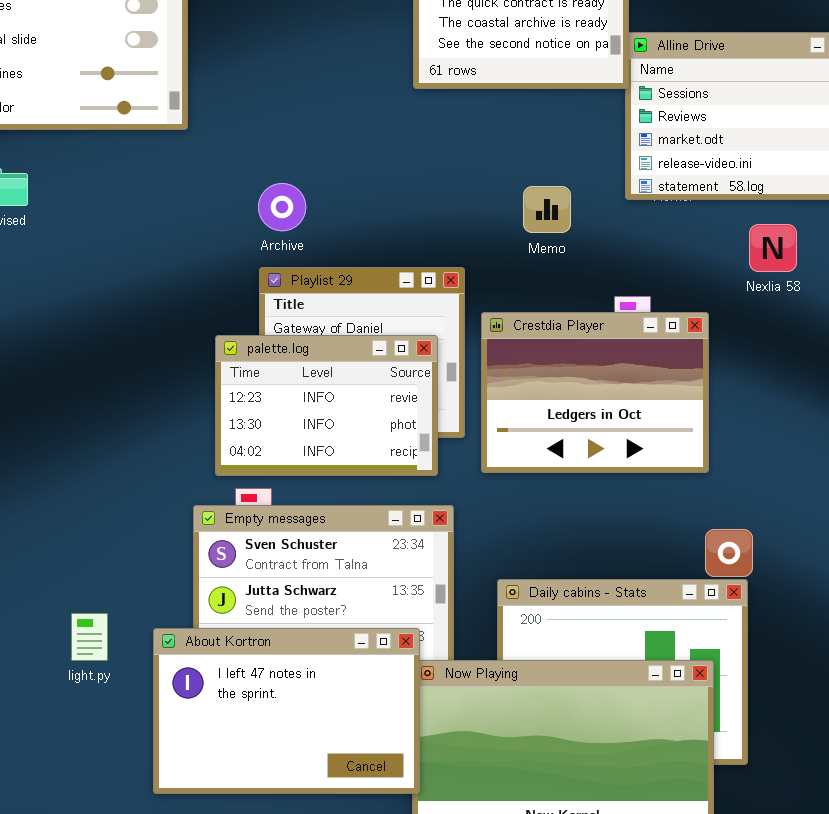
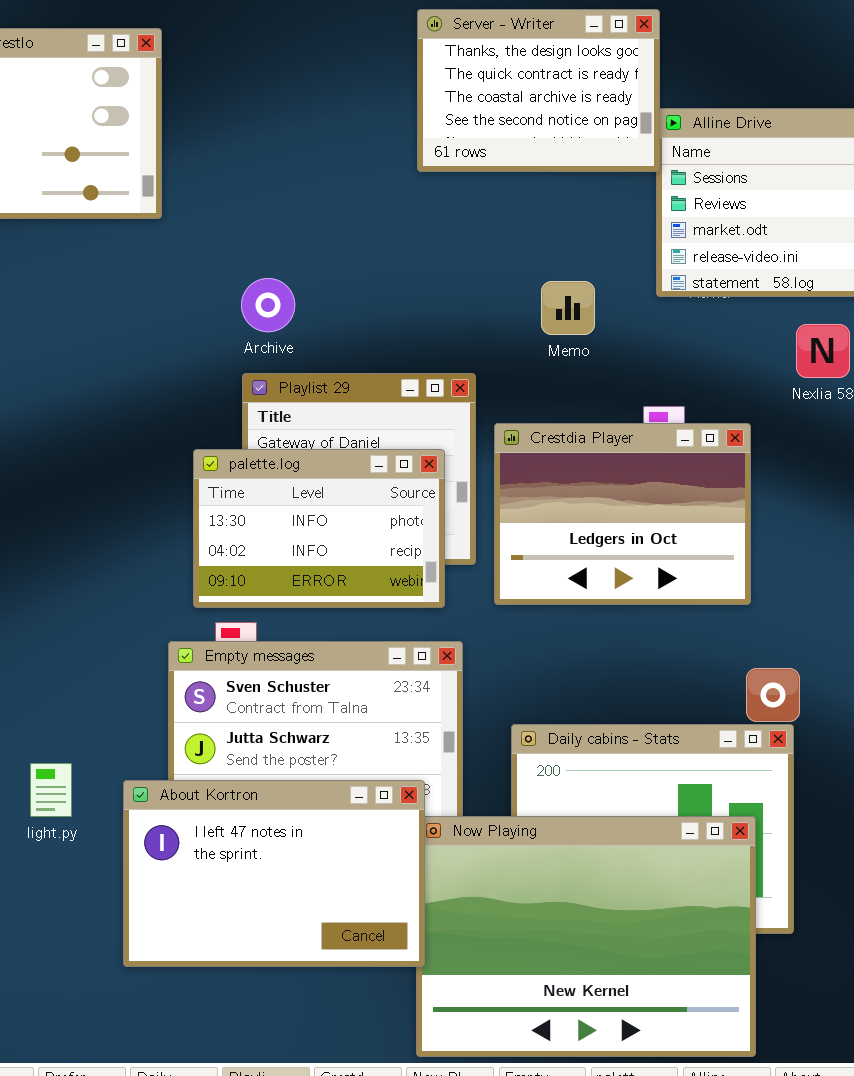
palette.log: [215,335,438,476] -> [193,449,445,608], scrolled down 1 row

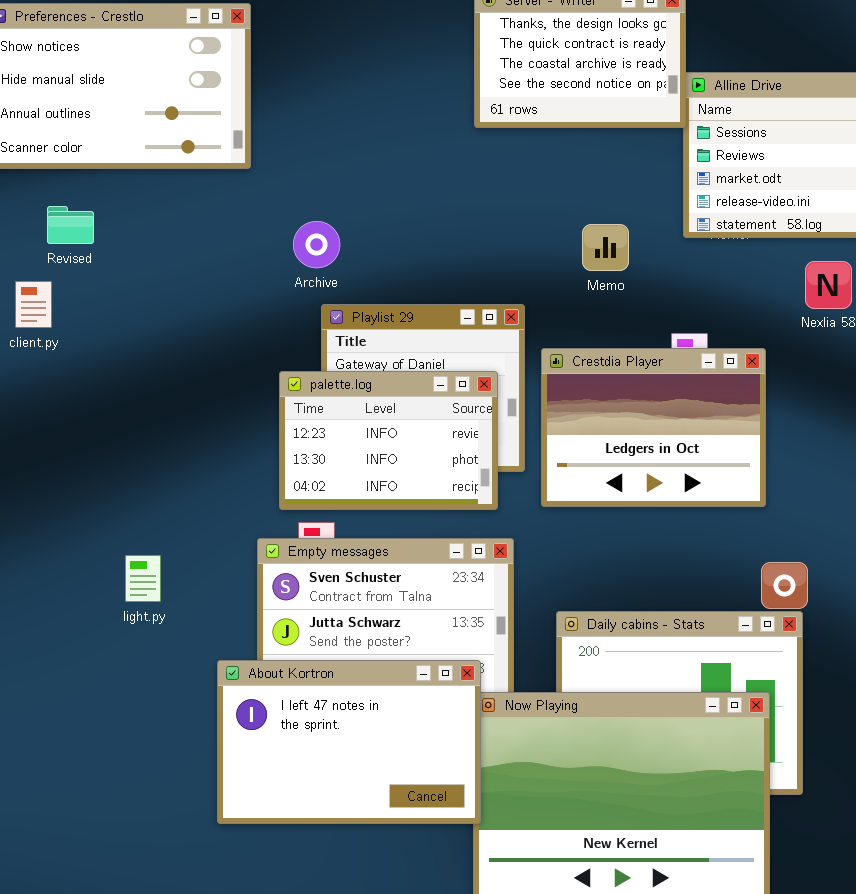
Archive: [241,278,295,332] -> [293,221,340,268], moved
palette.log: [193,449,445,608] -> [279,371,498,510], scrolled up 1 row
light.py: [30,763,72,817] -> [125,555,161,602], moved

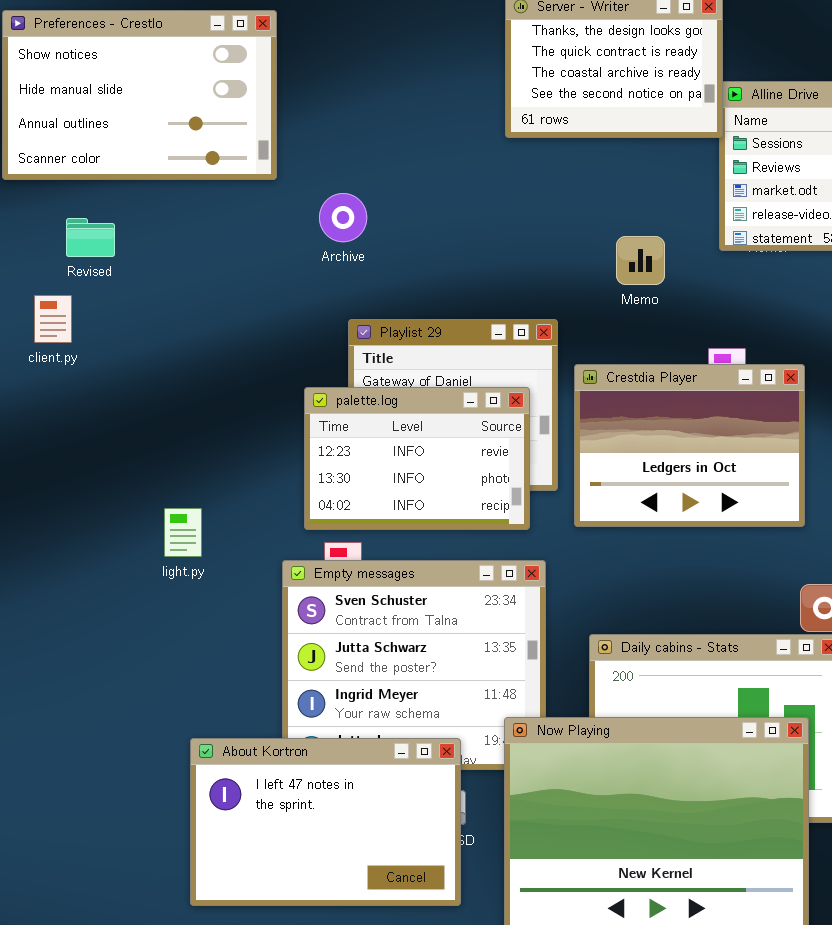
Archive: [293,221,340,268] -> [319,193,367,242], moved
light.py: [125,555,161,602] -> [164,508,202,557], moved
About Kortron: [217,660,481,824] -> [190,738,461,906], moved

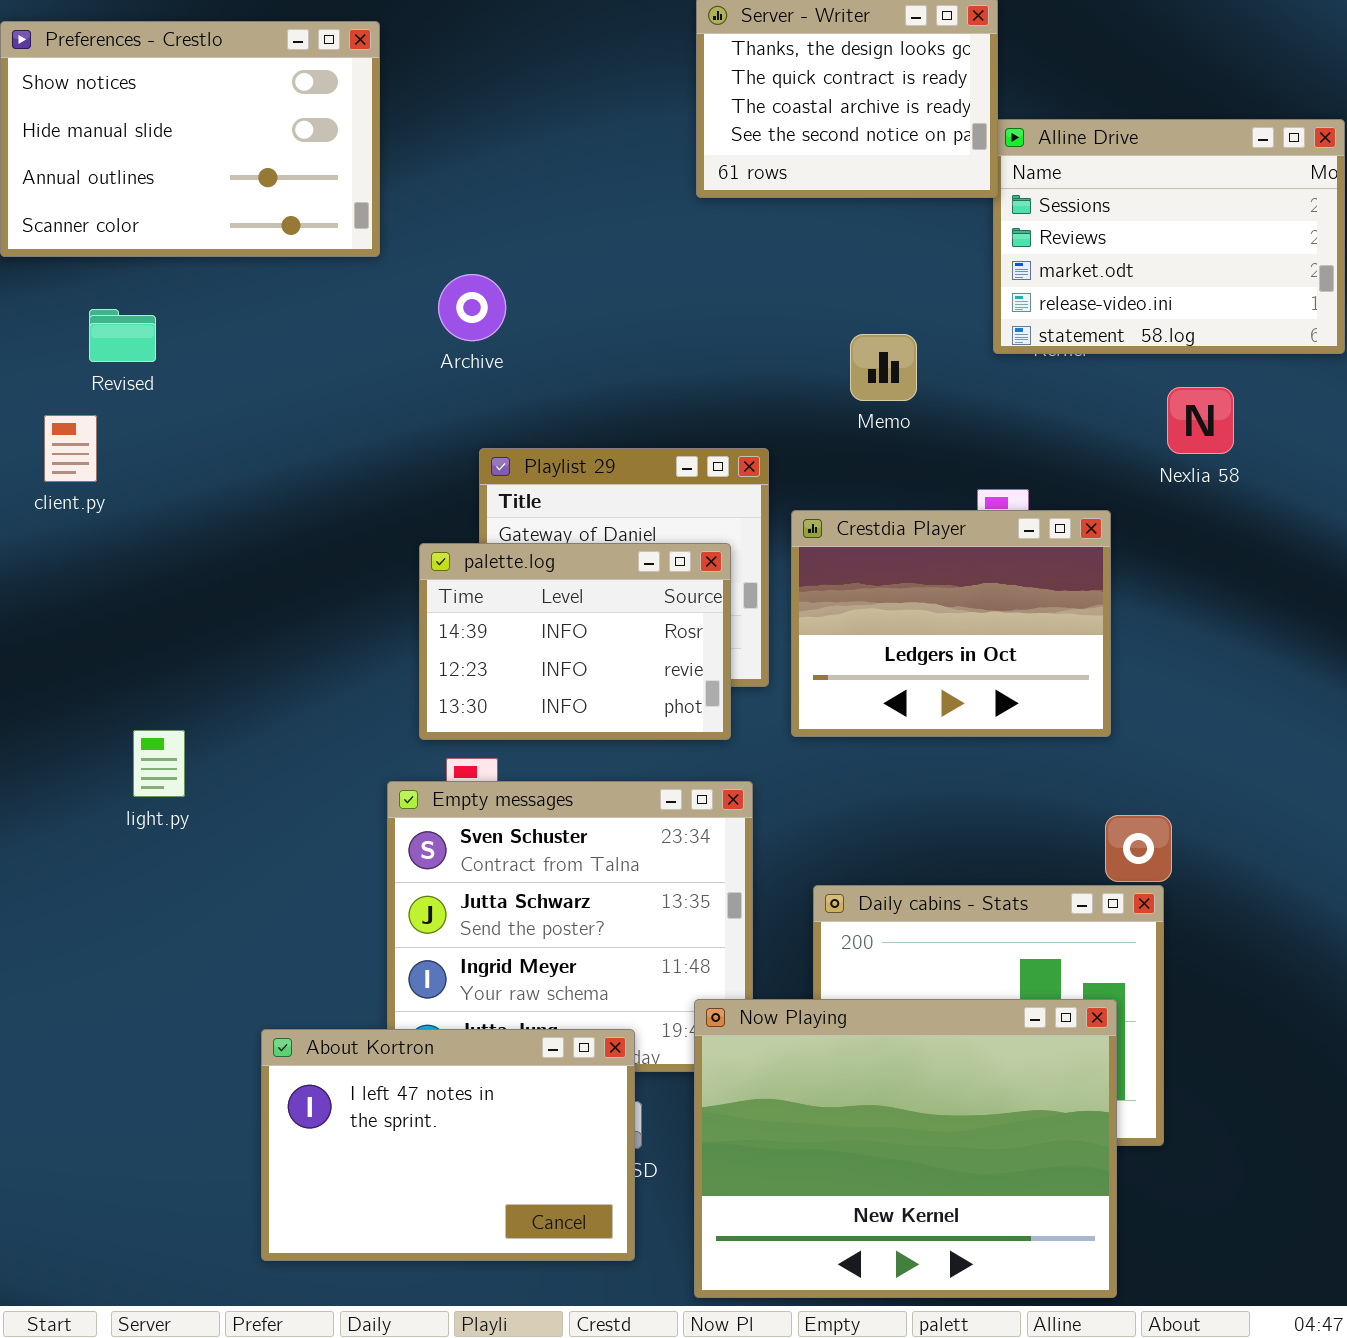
palette.log: [304,387,530,530] -> [419,543,731,740], scrolled up 1 row
light.py: [164,508,202,557] -> [133,730,185,797], moved

